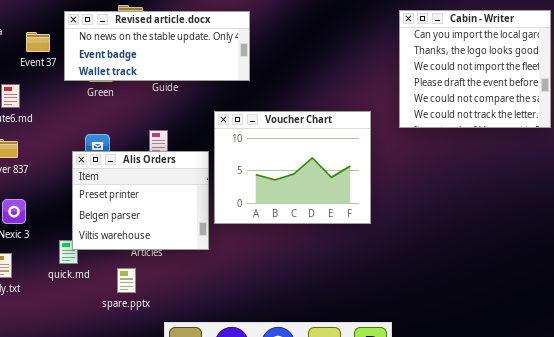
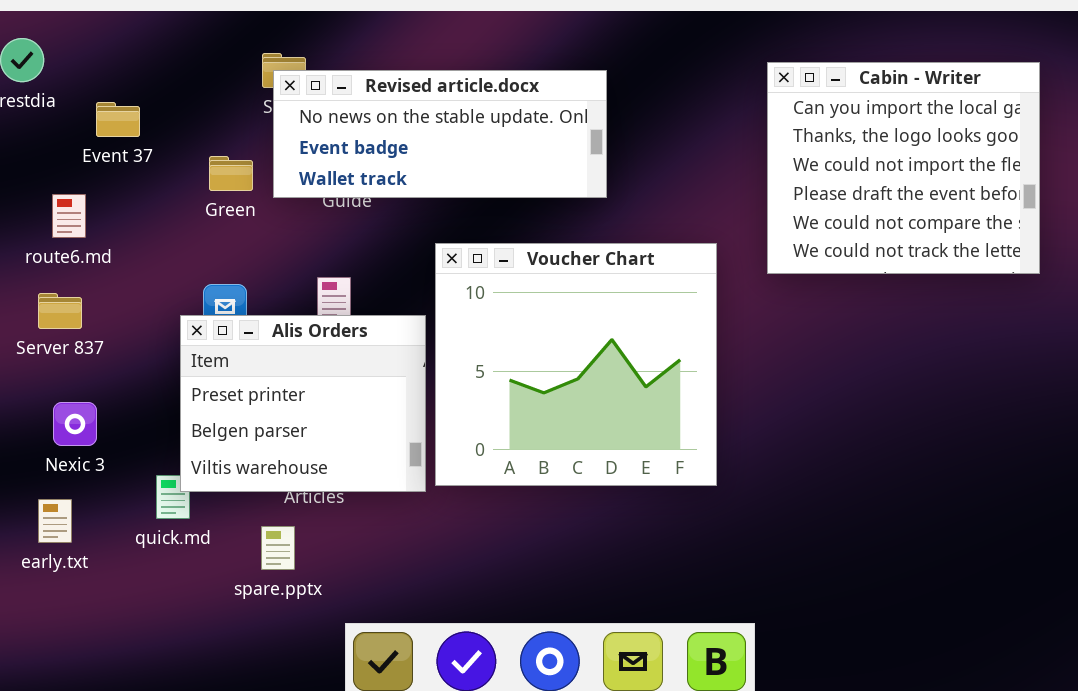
Revised article.docx: [64,11,250,81] -> [273,70,607,198], moved
Voucher Chart: [214,111,371,224] -> [435,243,717,486], resized

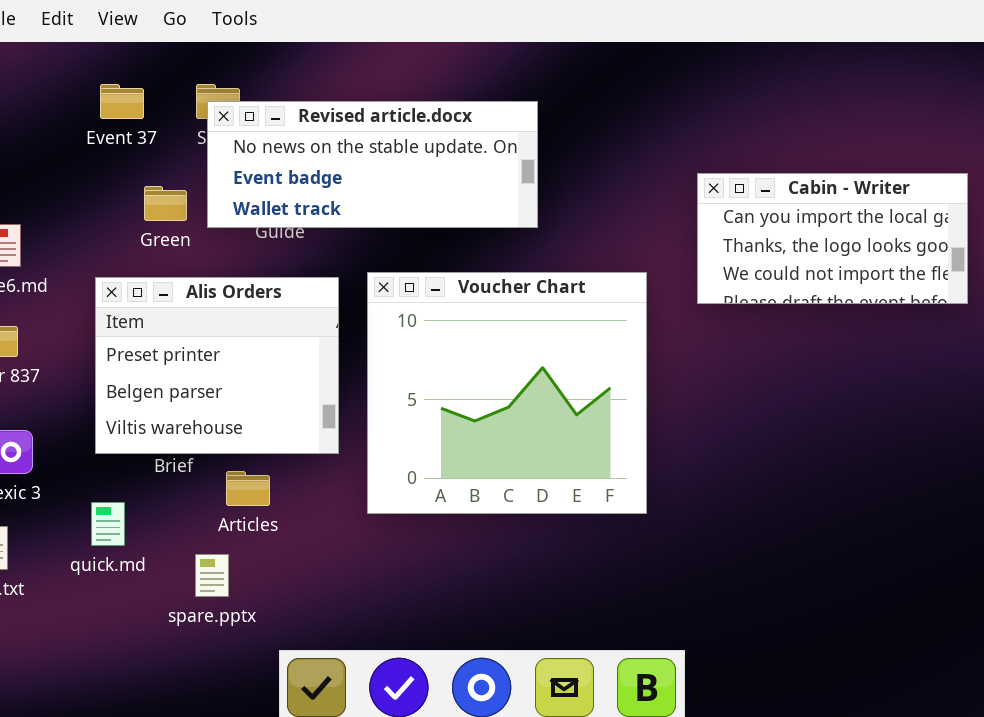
Cabin - Writer: [767,62,1040,274] -> [697,173,968,304], resized
Event 37: [96,102,140,137] -> [100,84,144,119], moved
Alis Orders: [180,315,426,492] -> [95,277,339,454], moved

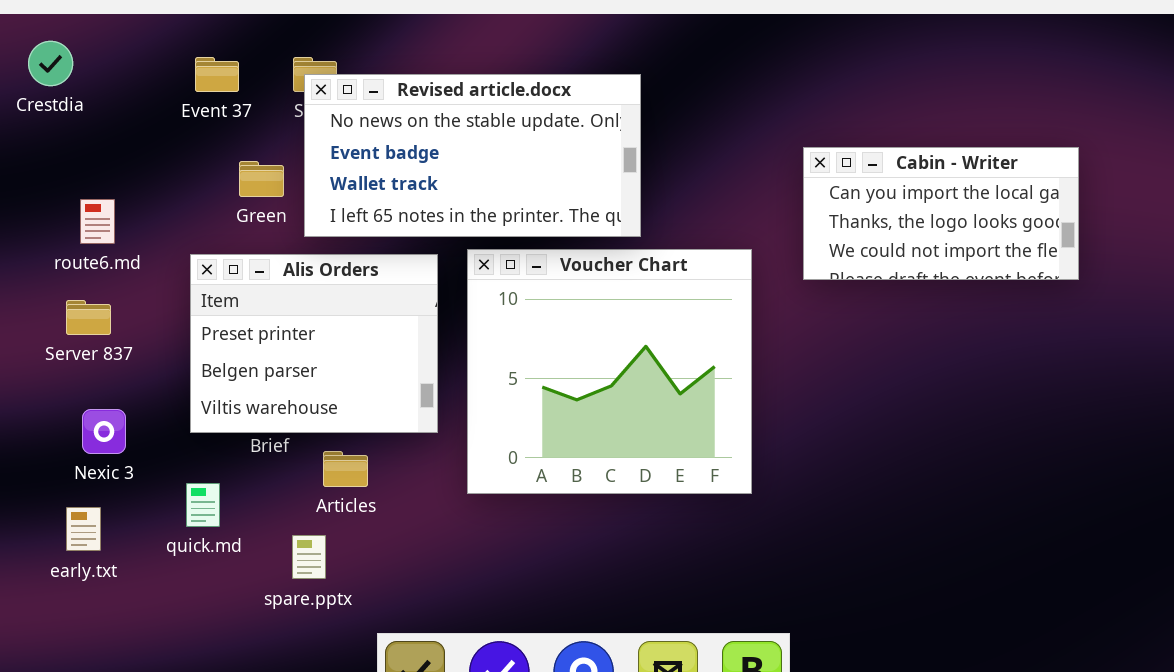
Revised article.docx: [207,101,538,228] -> [304,74,641,237], resized

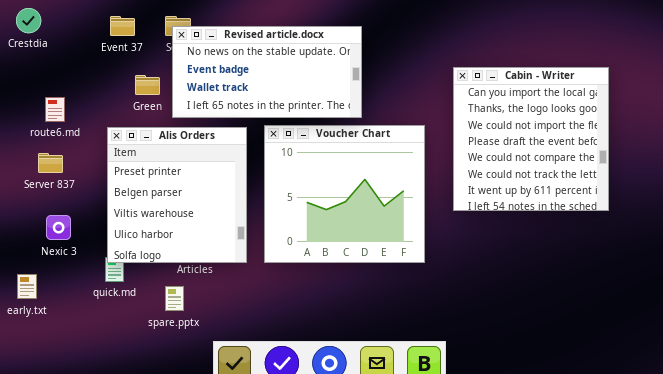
Cabin - Writer: [803,147,1079,280] -> [453,67,609,211], resized
Alis Orders: [190,254,438,433] -> [107,127,247,263], resized
early.txt: [66,507,101,551] -> [17,274,37,299], moved

